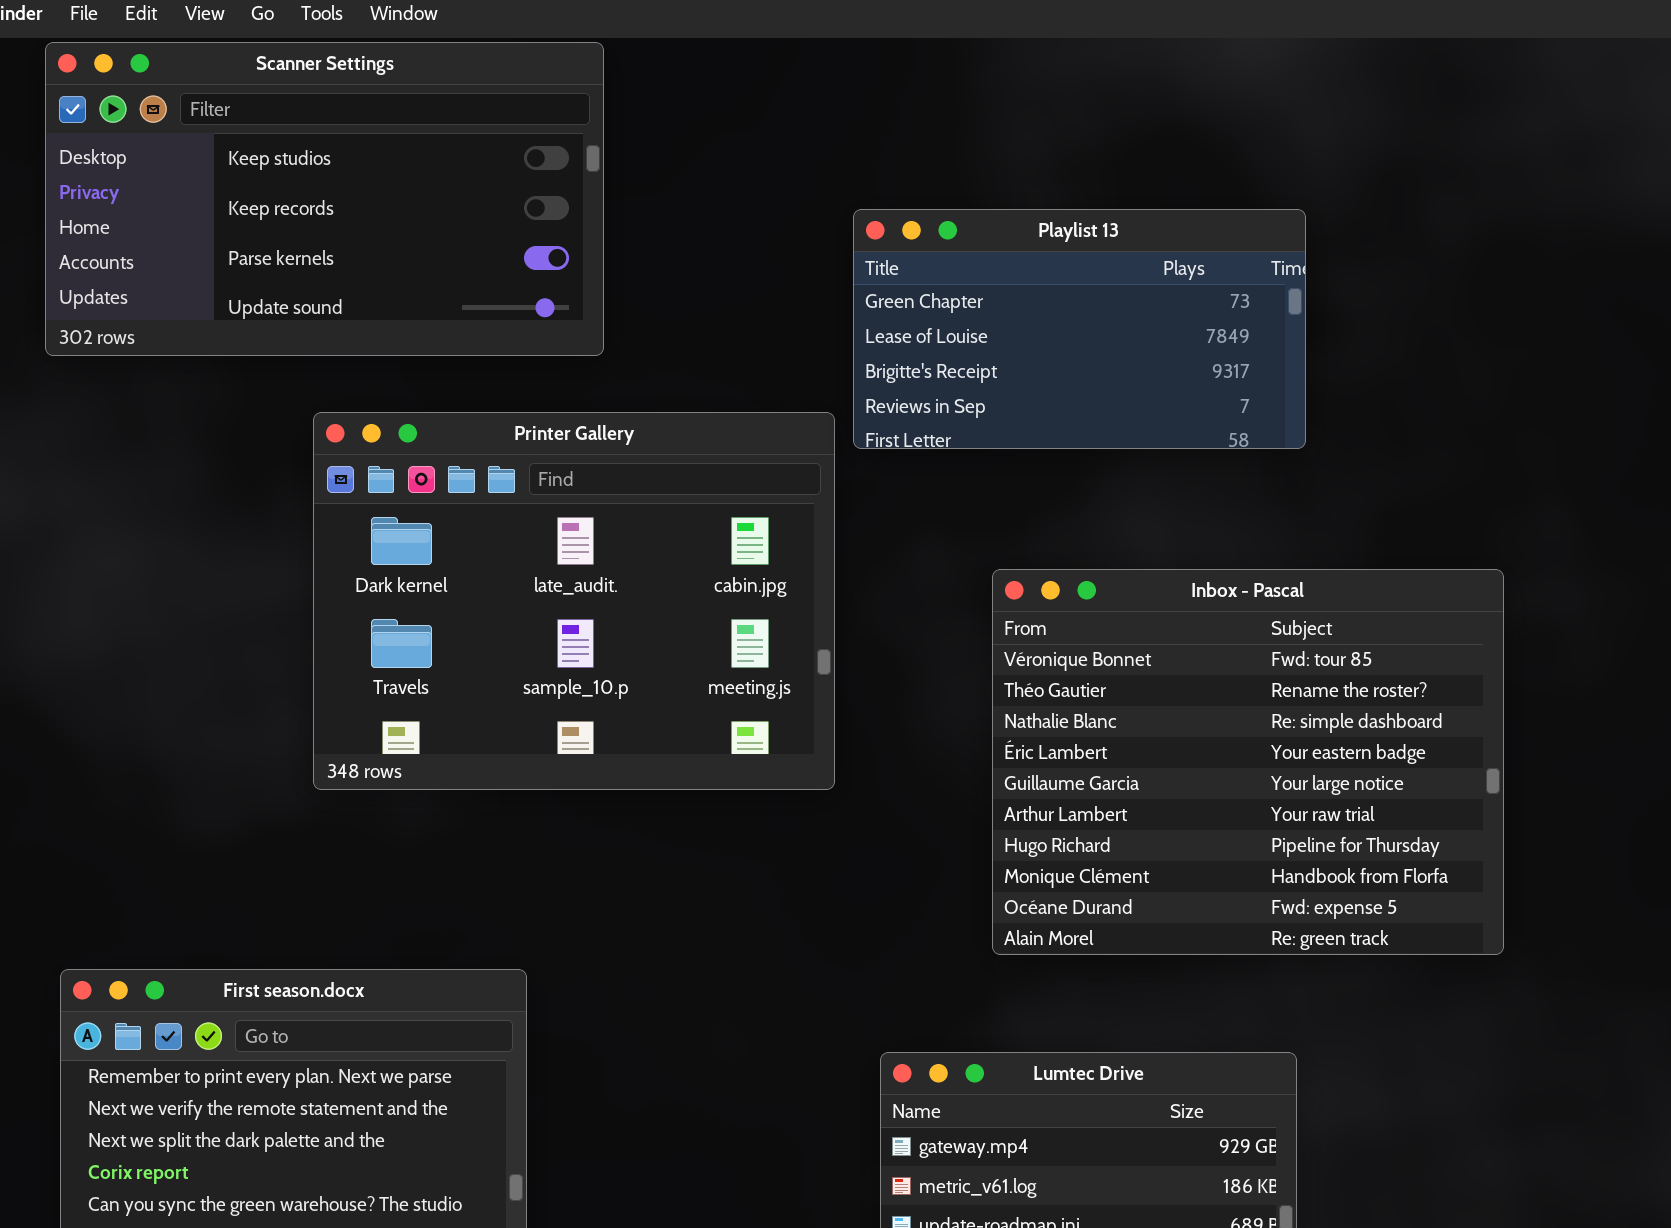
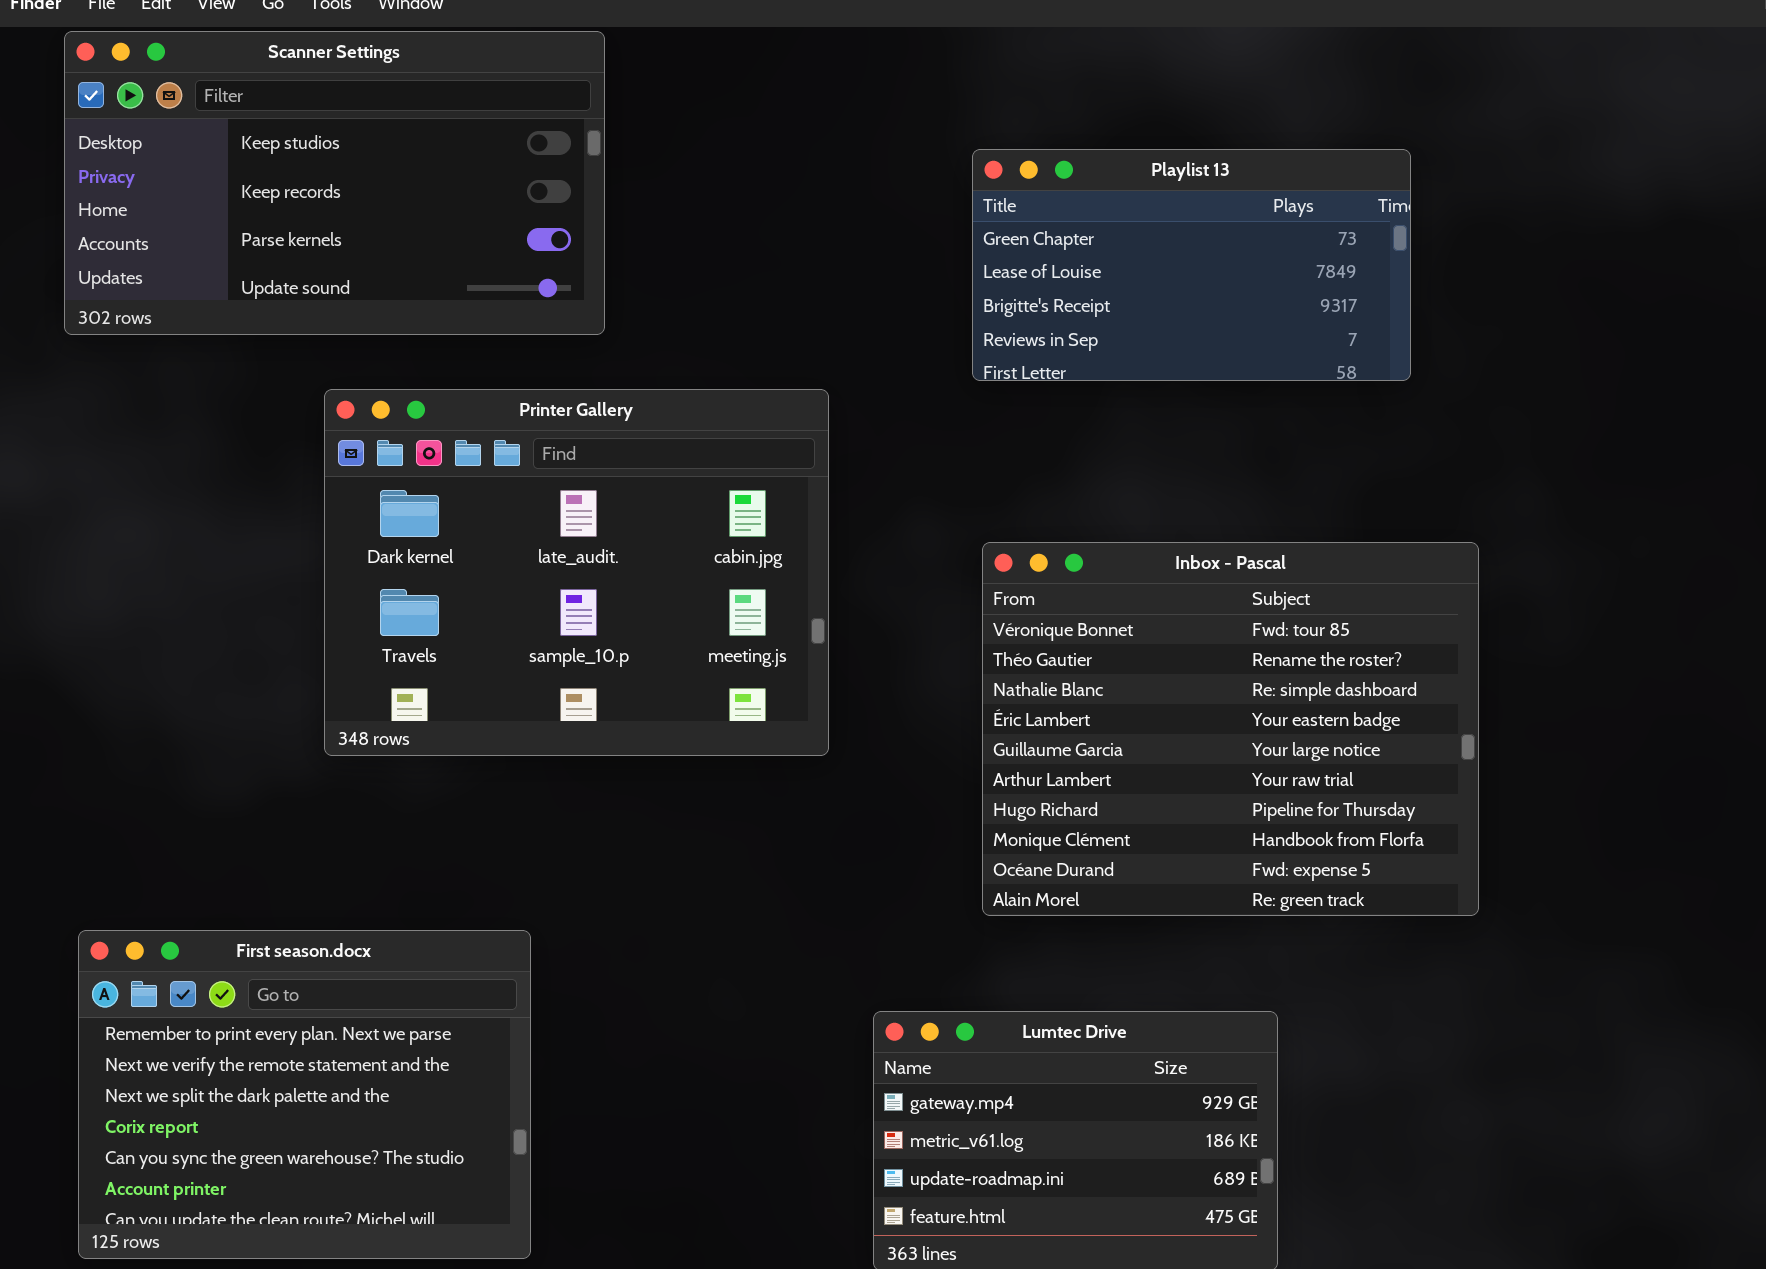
Playlist 13: [853,209,1306,449] -> [972,149,1411,381], moved

